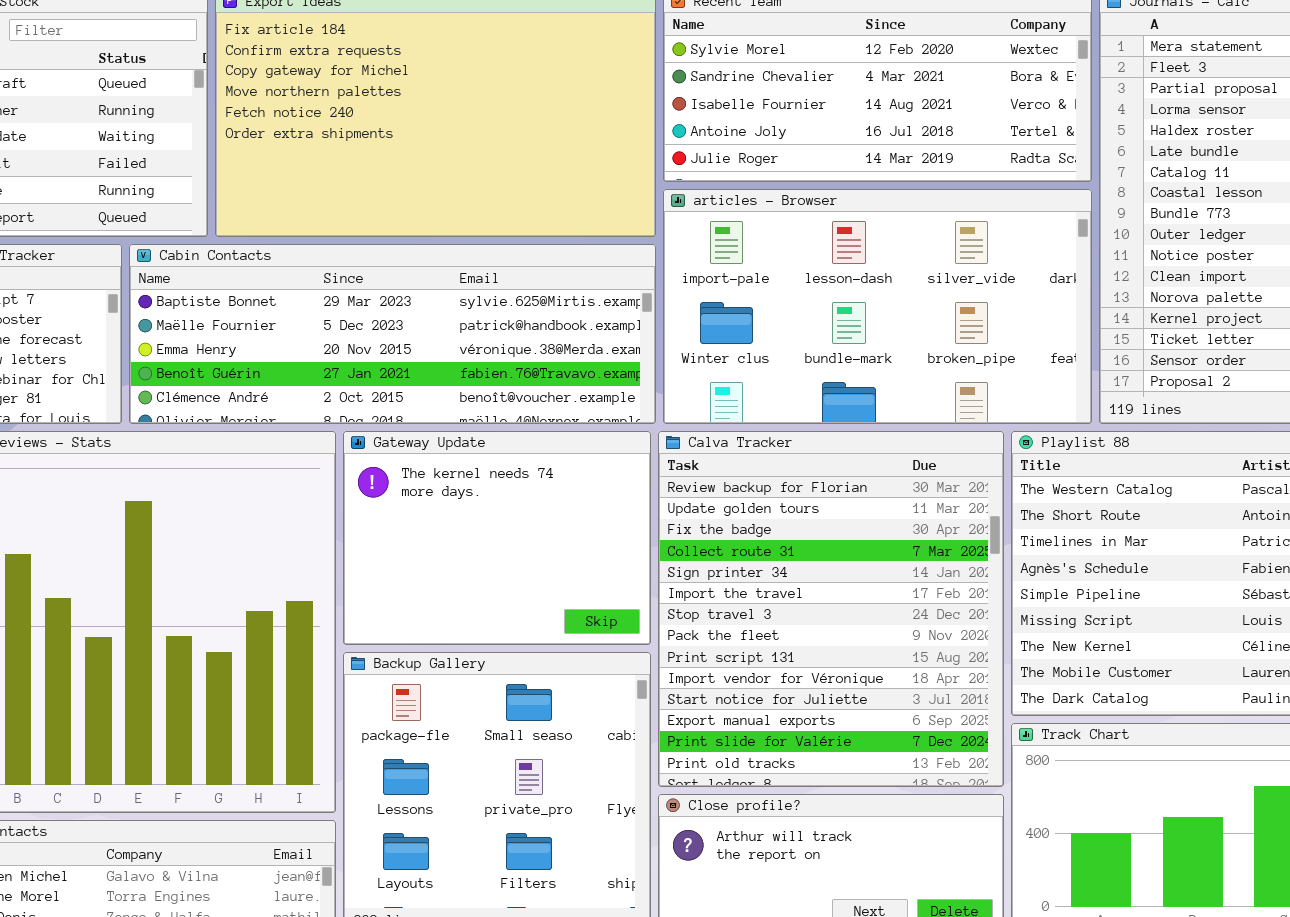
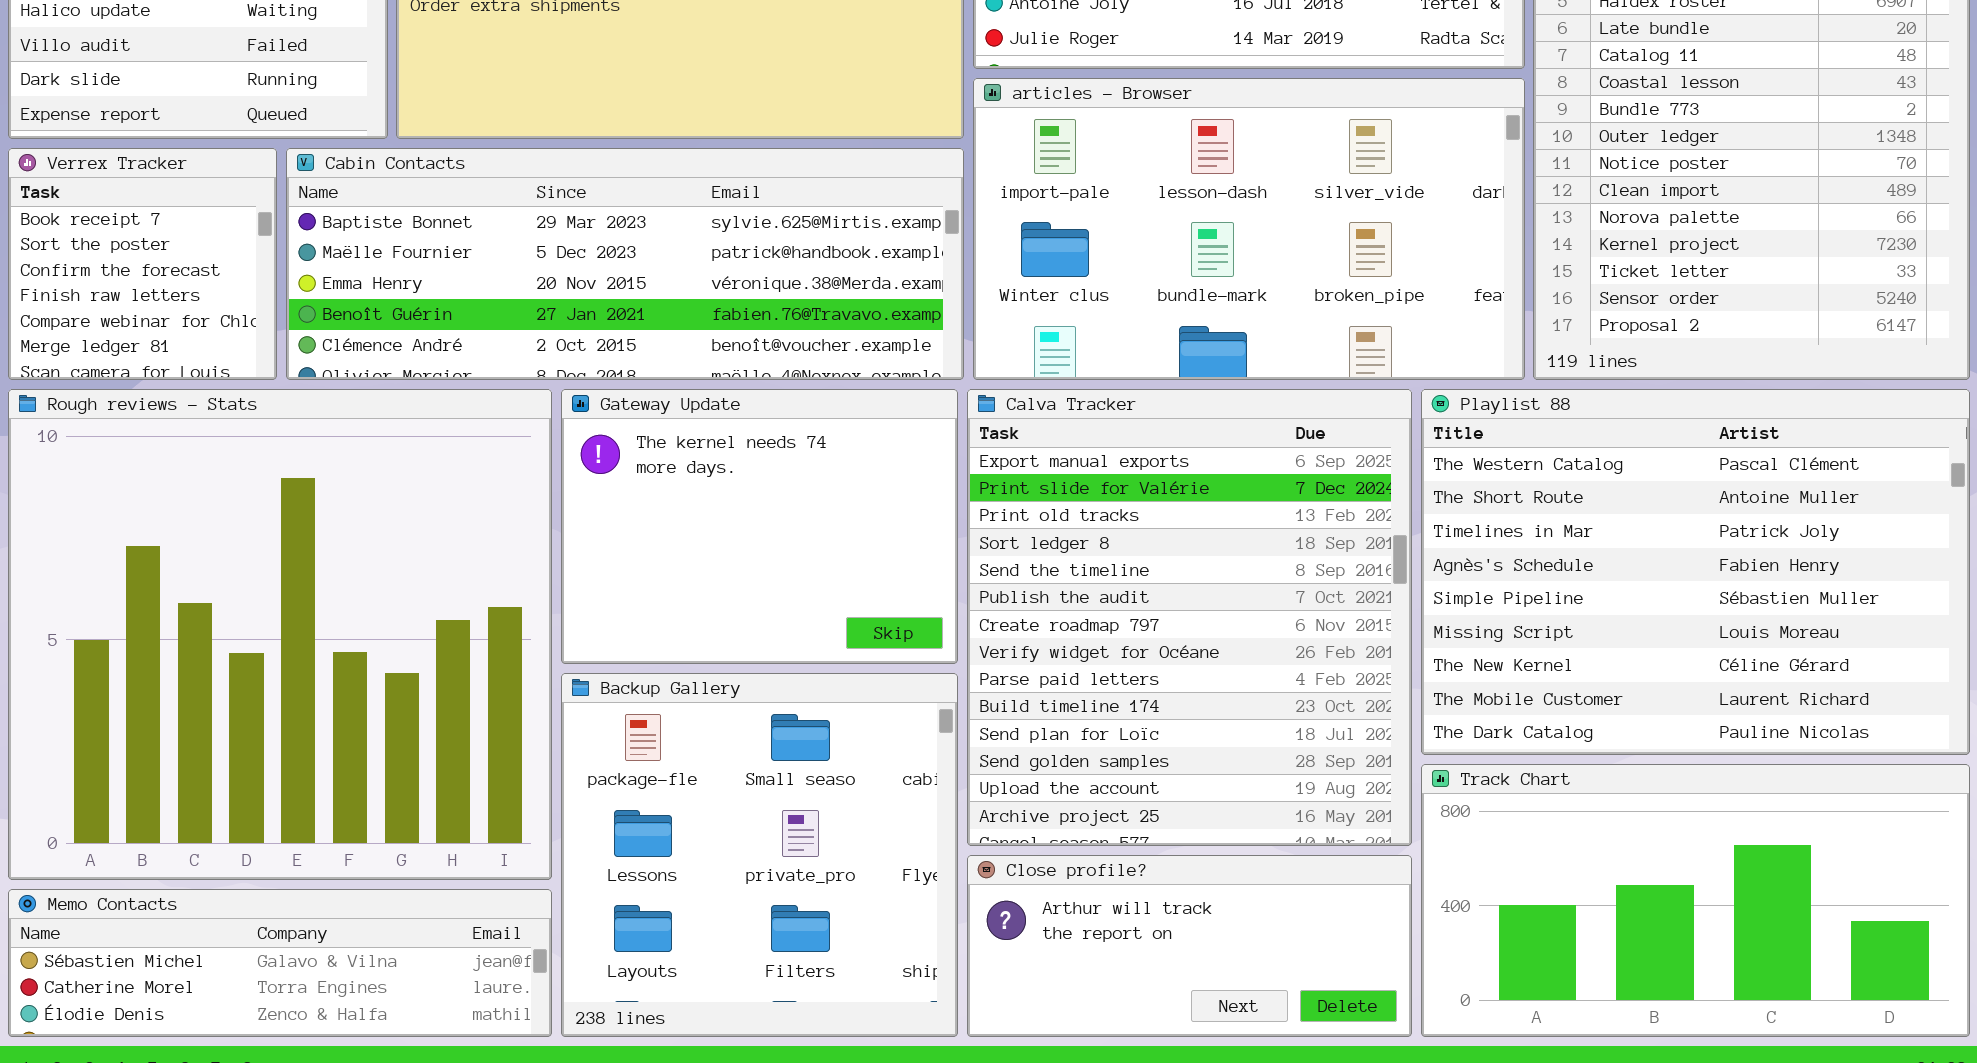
Calva Tracker: [658,431,1004,787] -> [967,389,1412,846], scrolled down 11 rows

